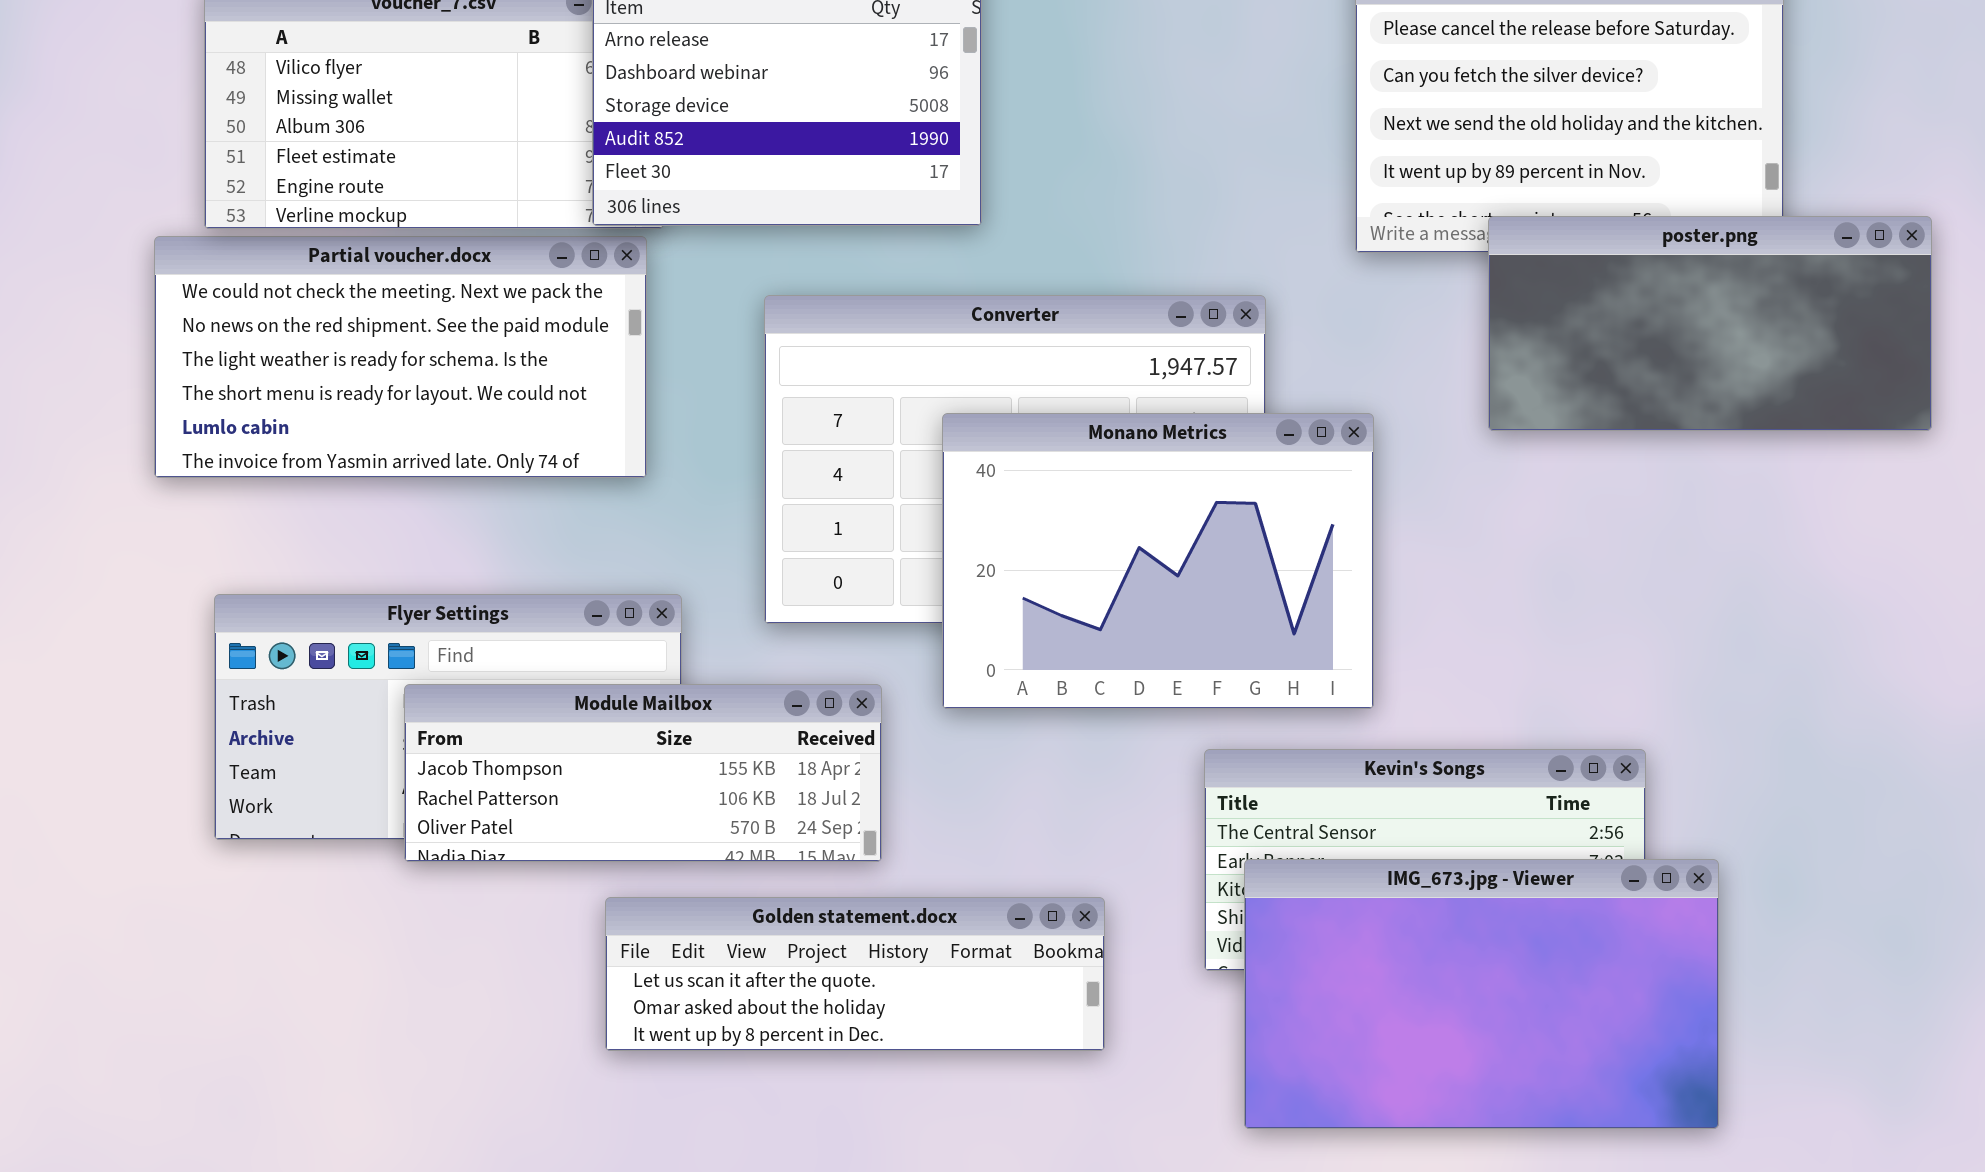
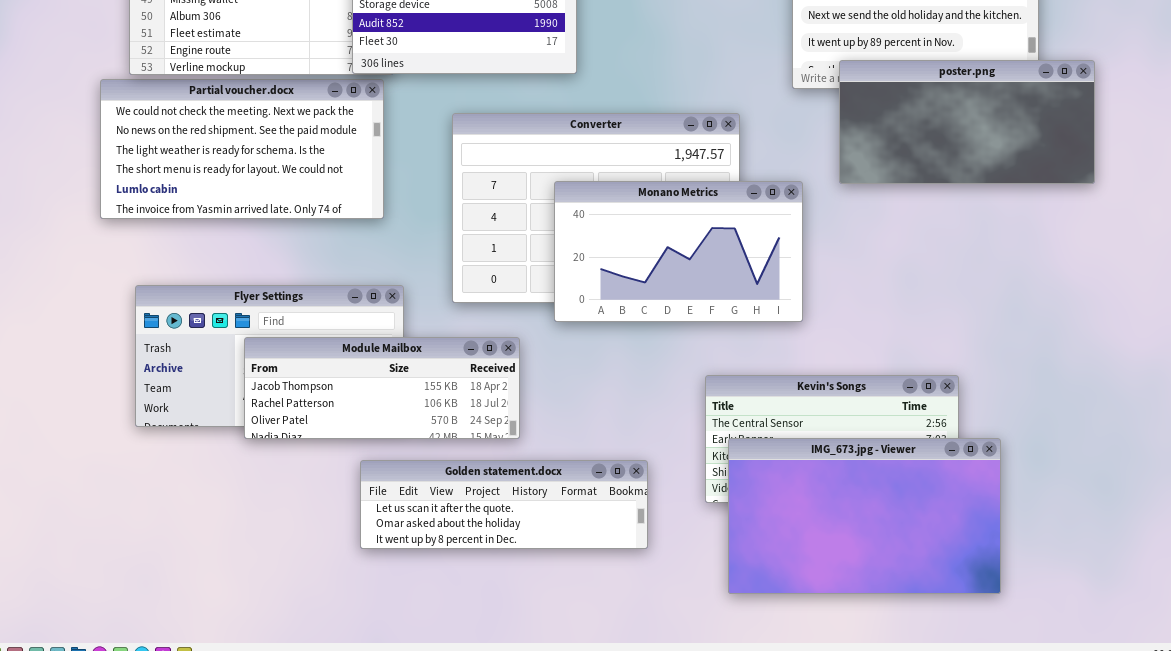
poster.png: [1488,216,1932,431] -> [839,60,1095,184], moved
Monano Metrics: [942,413,1374,709] -> [554,181,803,322], resized

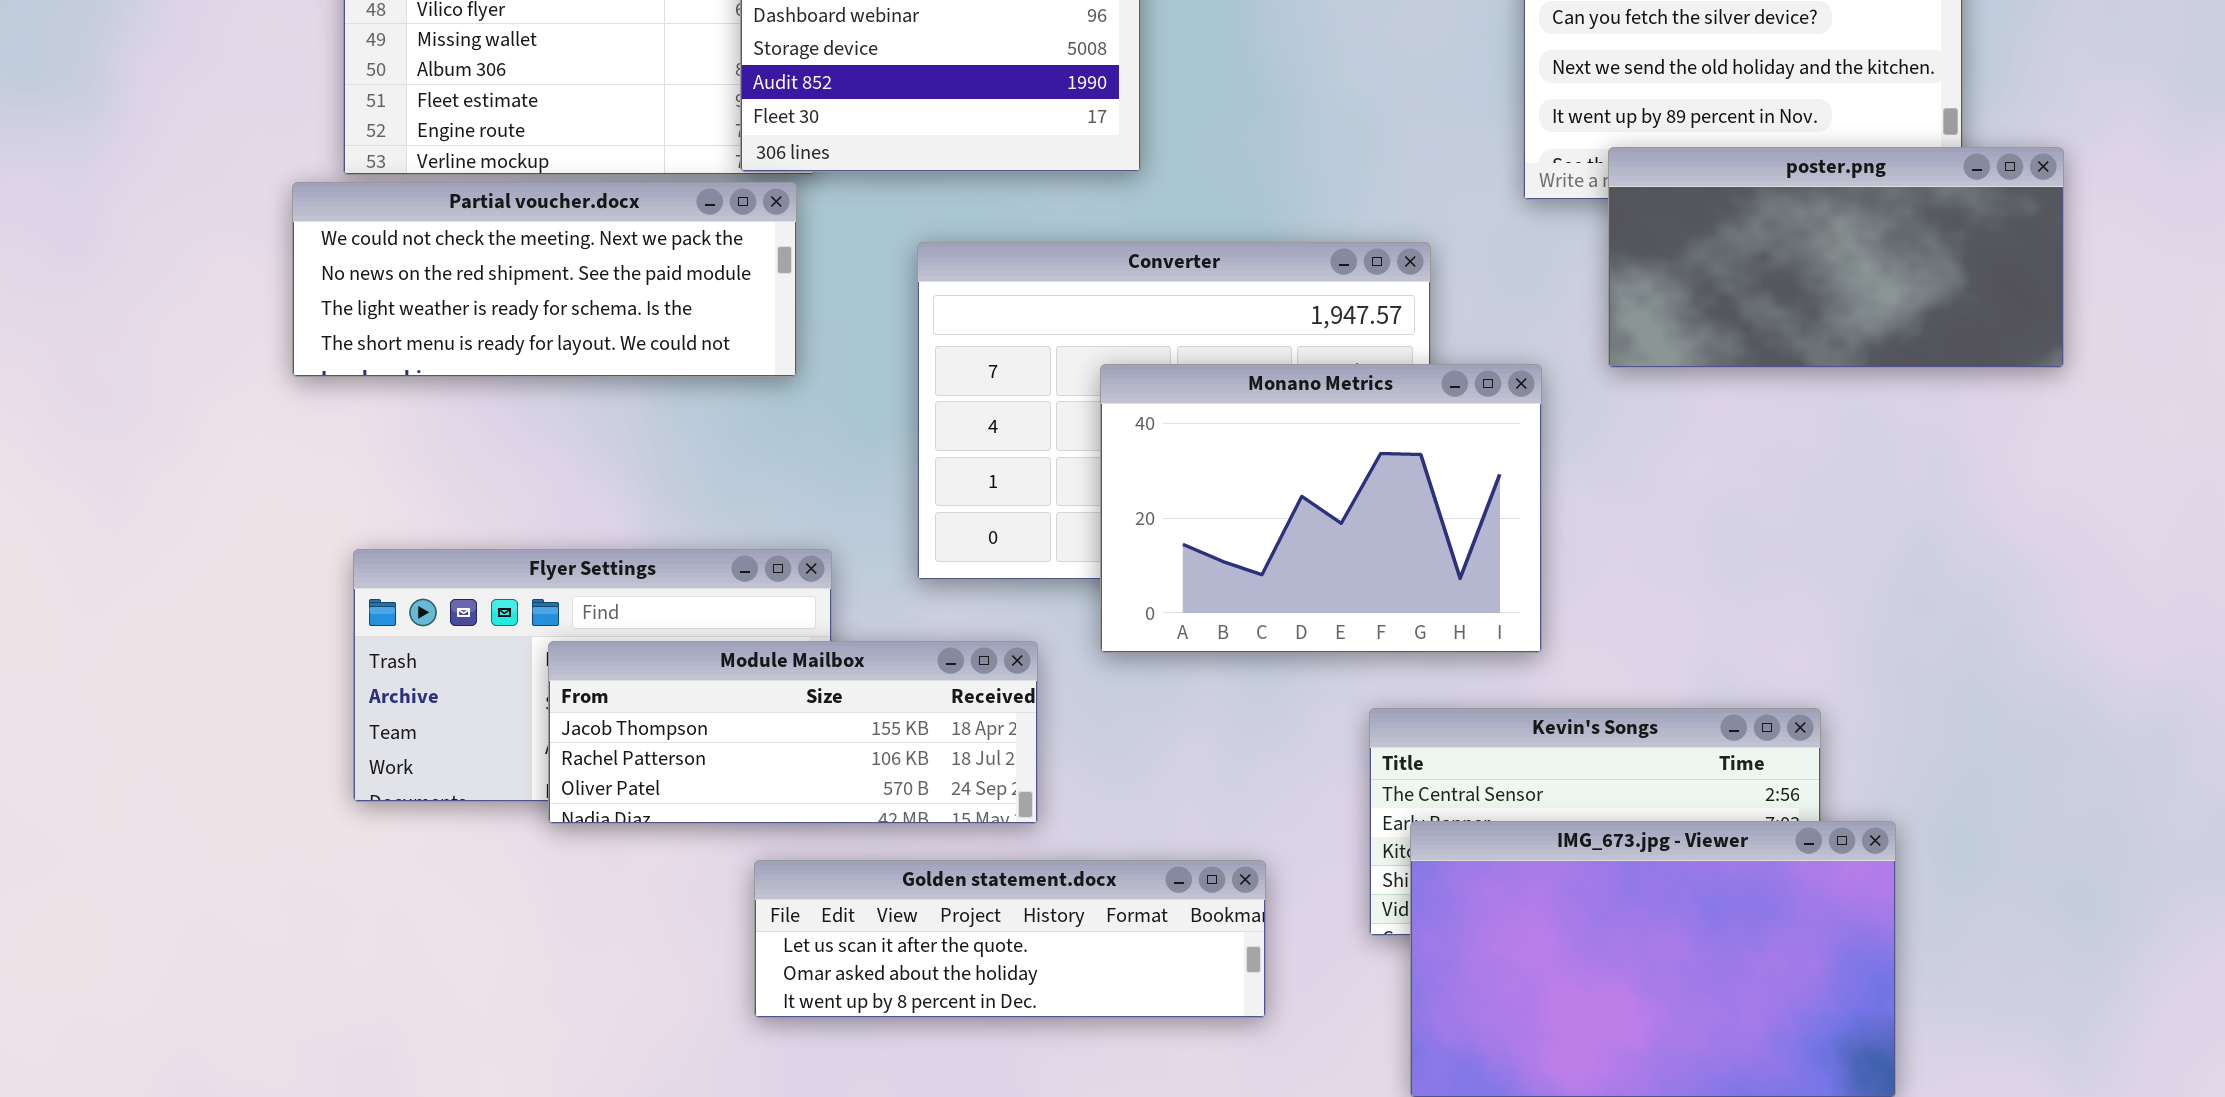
Partial voucher.docx: [100,79,384,219] -> [292,182,797,377], resized
Monano Metrics: [554,181,803,322] -> [1100,364,1542,653], resized

